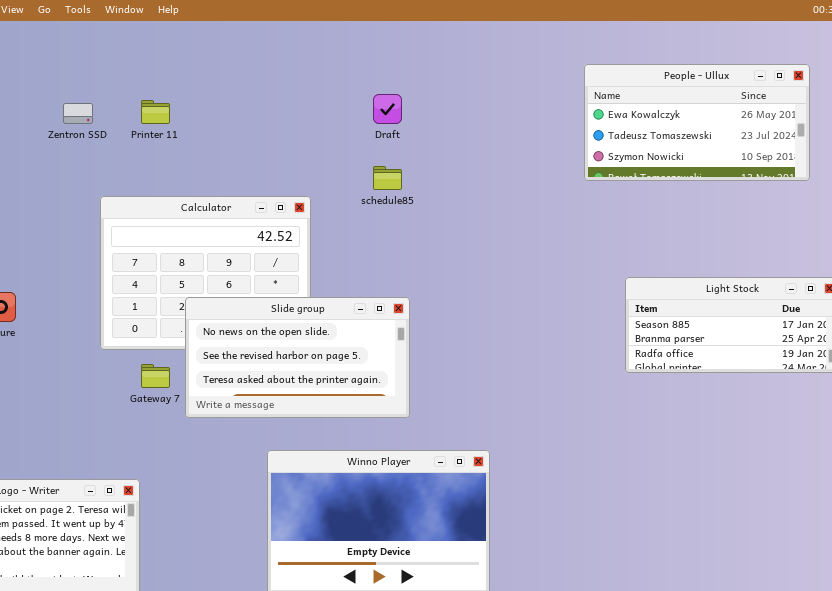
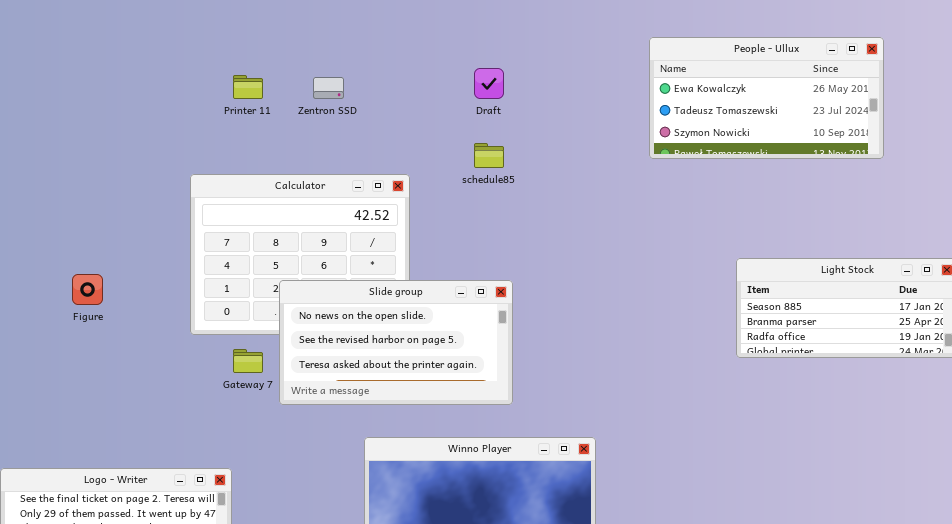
People - Ullux: [584,64,810,181] -> [649,37,884,159], moved
Zentron SSD: [63,103,93,124] -> [313,77,344,99], moved

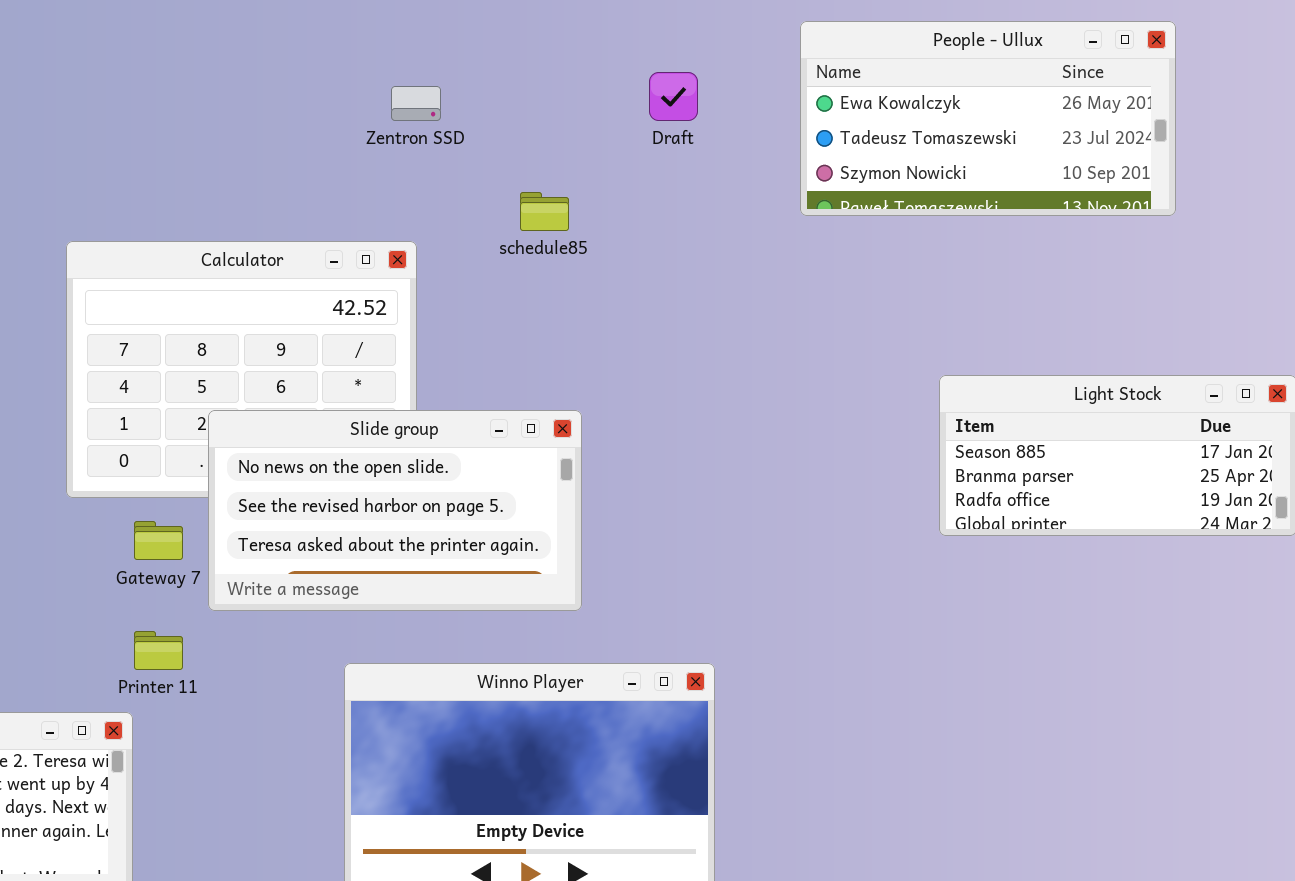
Draft: [474,68,504,99] -> [649,72,698,121], moved
Printer 11: [233,75,263,99] -> [134,631,183,670], moved
Zentron SSD: [313,77,344,99] -> [391,86,441,121], moved

